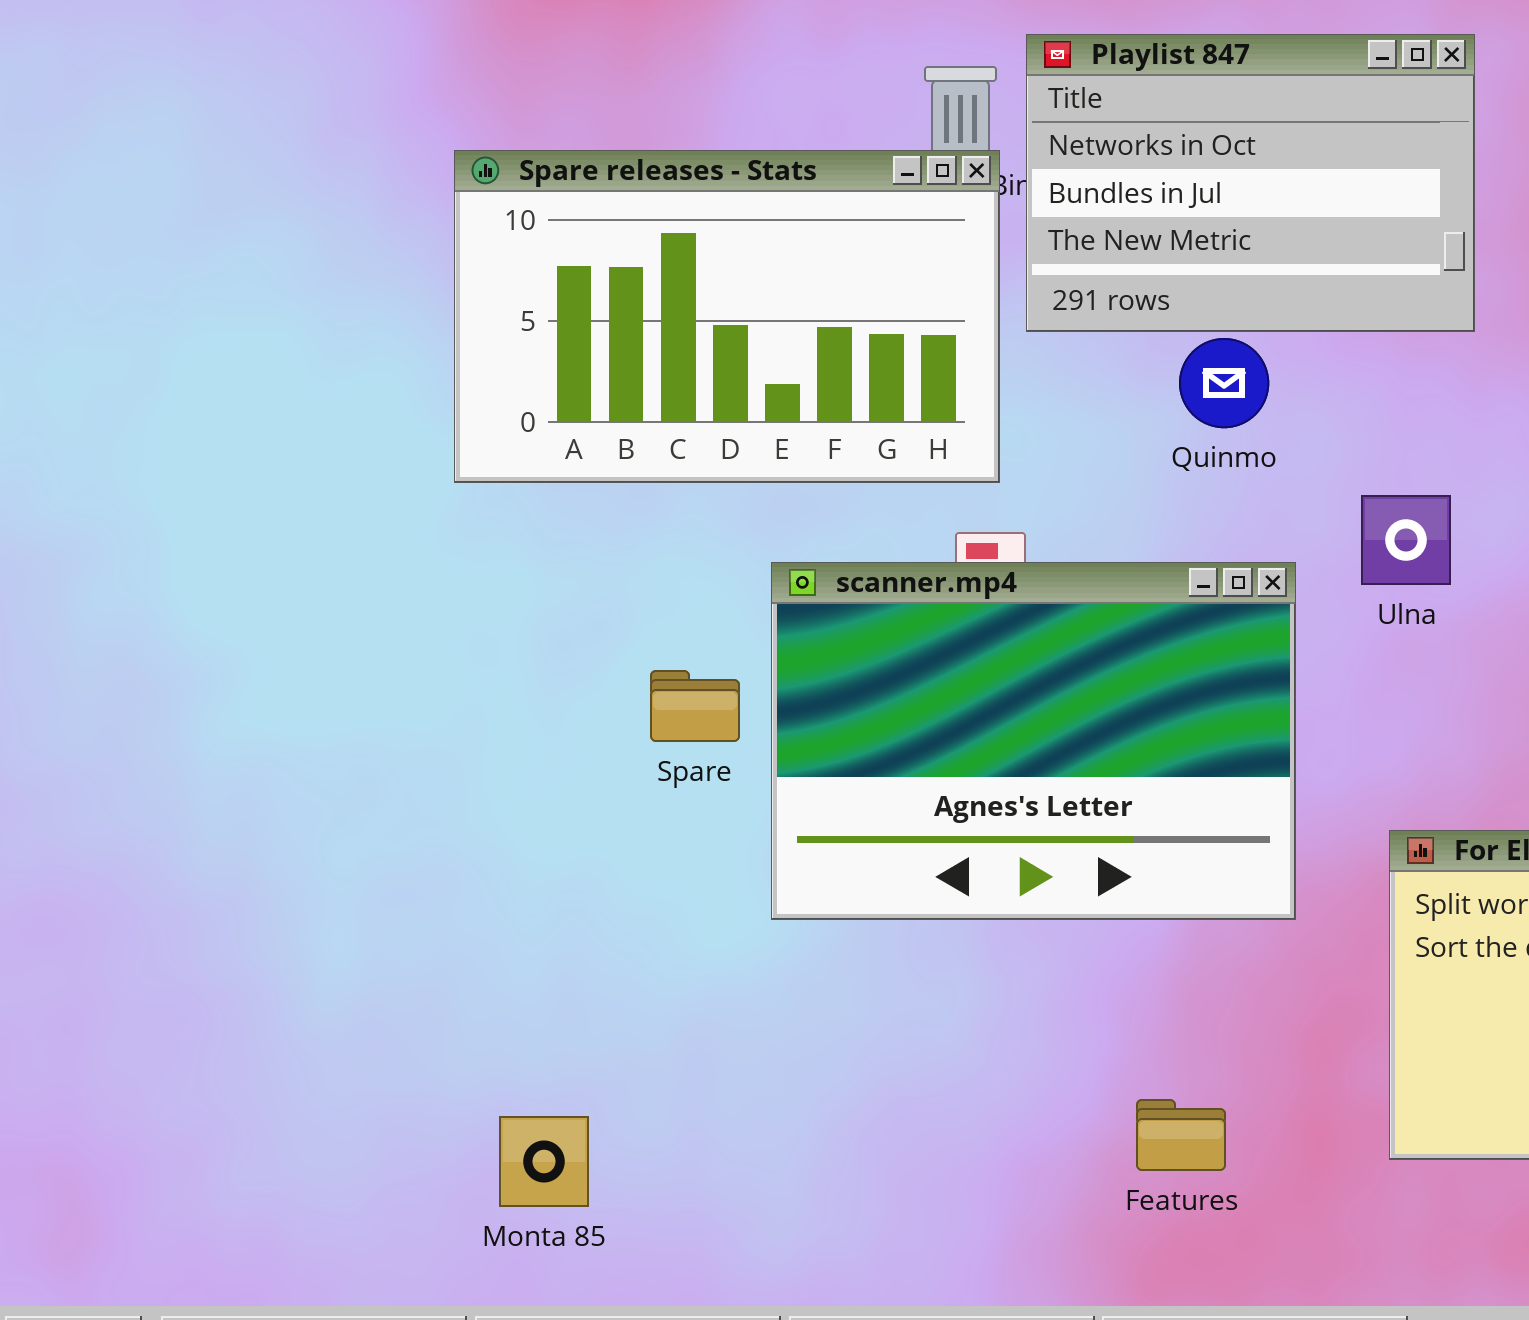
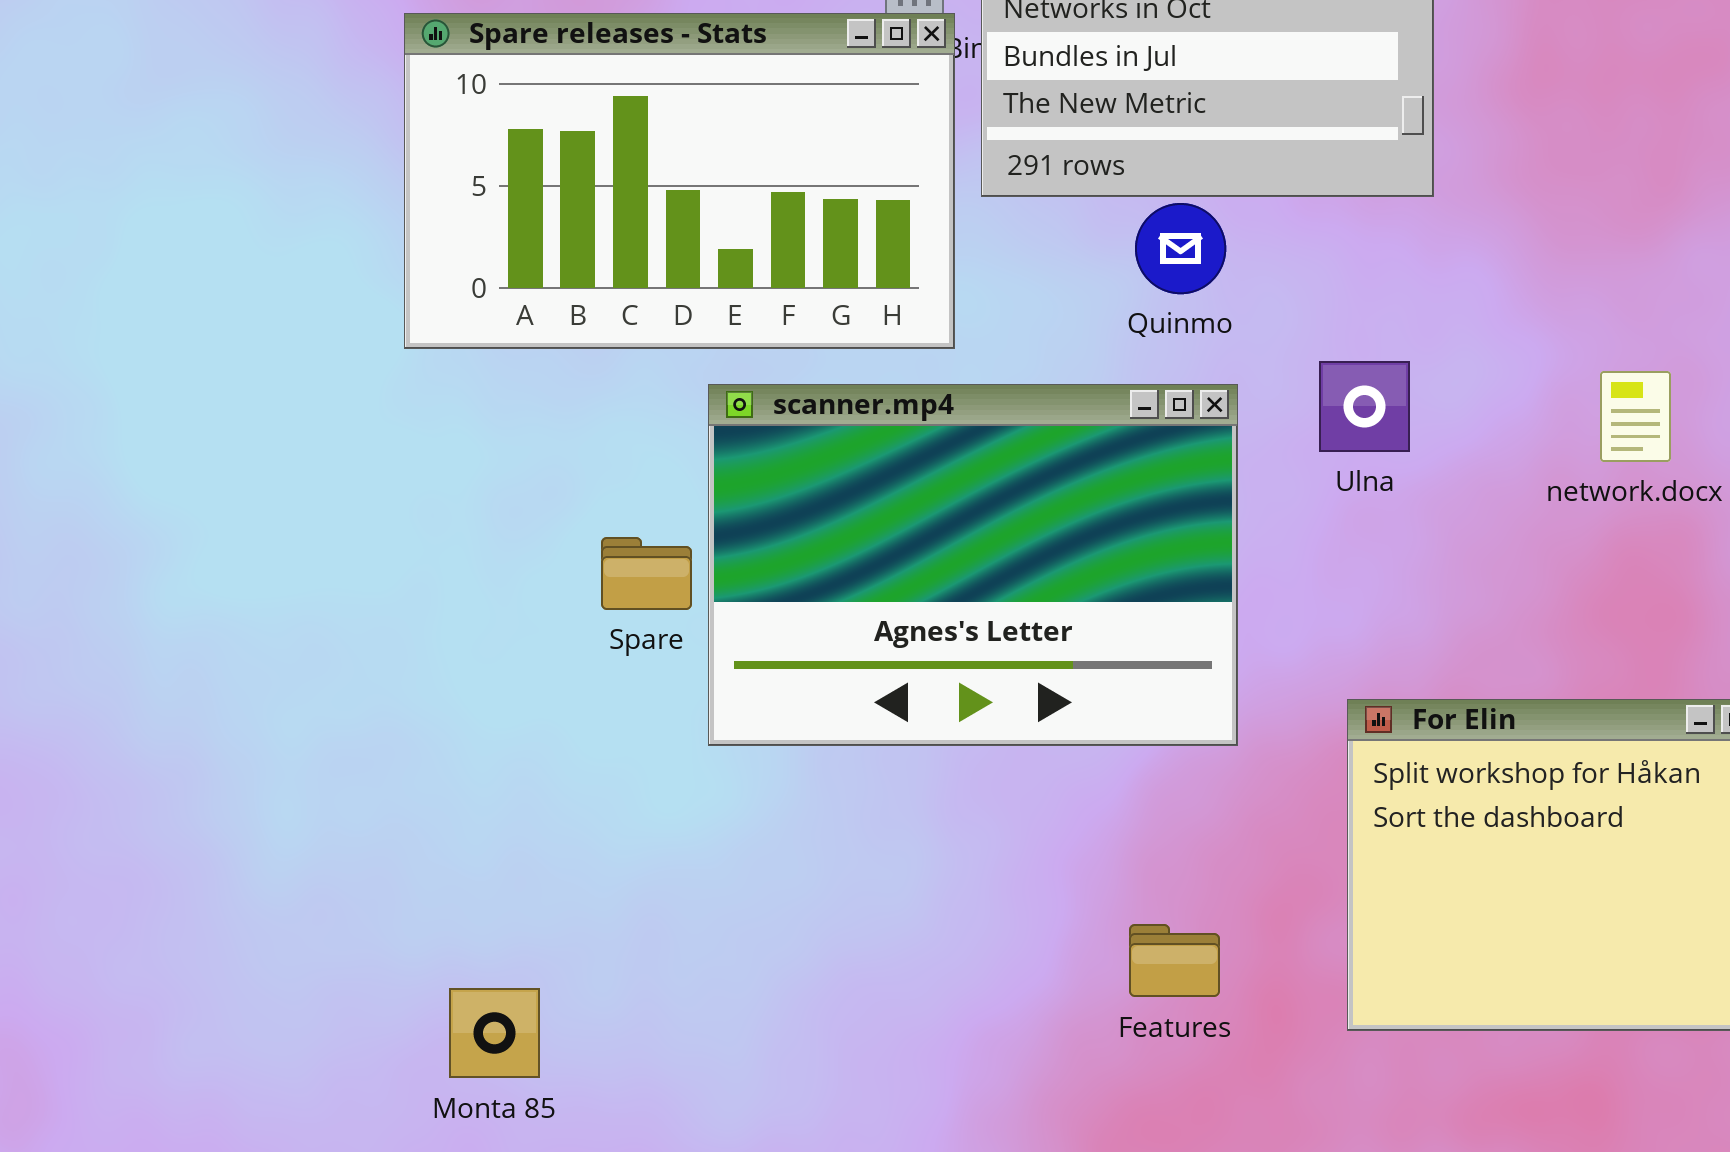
scanner.mp4: [771,562,1296,920] -> [708,384,1238,746], moved
Features: [1136,1099,1226,1171] -> [1129,924,1220,997], moved

